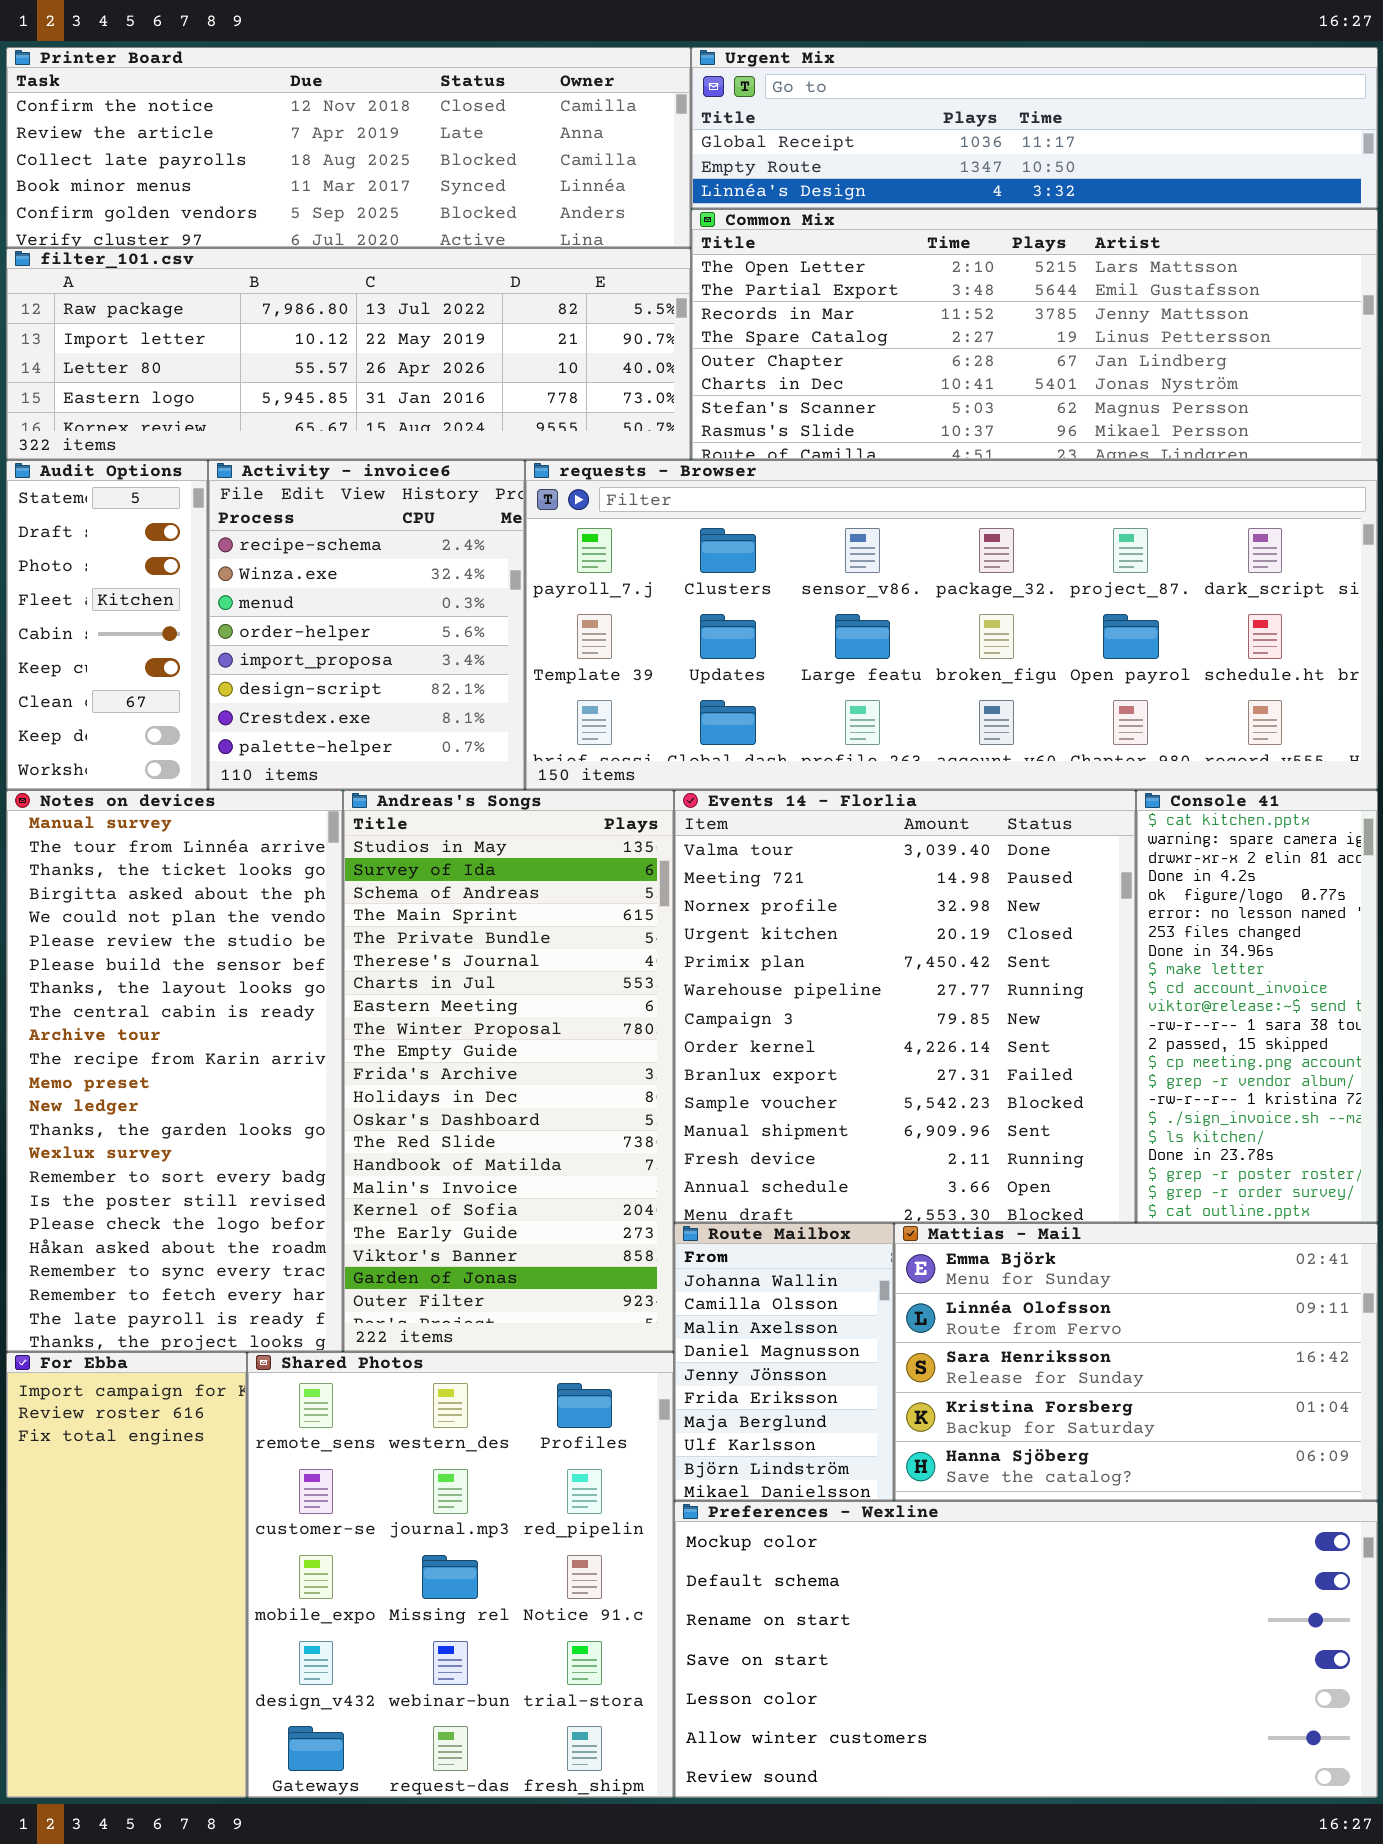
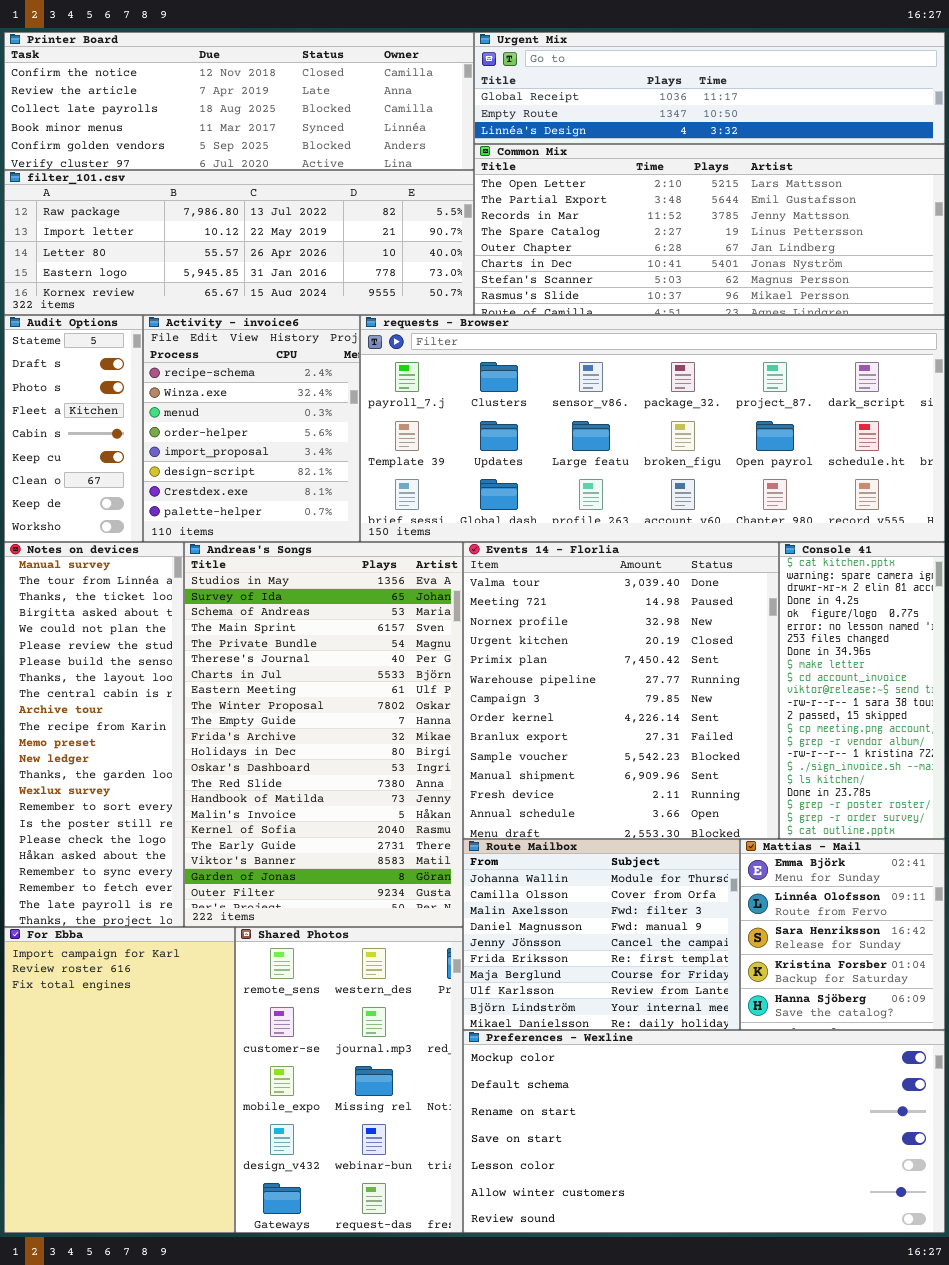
Notes on devices: [6,790,343,1352] -> [4,542,184,927], resized
Andreas's Songs: [343,790,674,1352] -> [184,542,463,927], resized
Route Mailbox: [674,1223,894,1501] -> [463,839,740,1030], resized
Mattias - Mail: [894,1223,1378,1501] -> [740,839,945,1030], resized
For Ebba: [6,1352,247,1798] -> [4,927,235,1233], resized
Shared Photos: [247,1352,674,1798] -> [235,927,463,1233], resized

